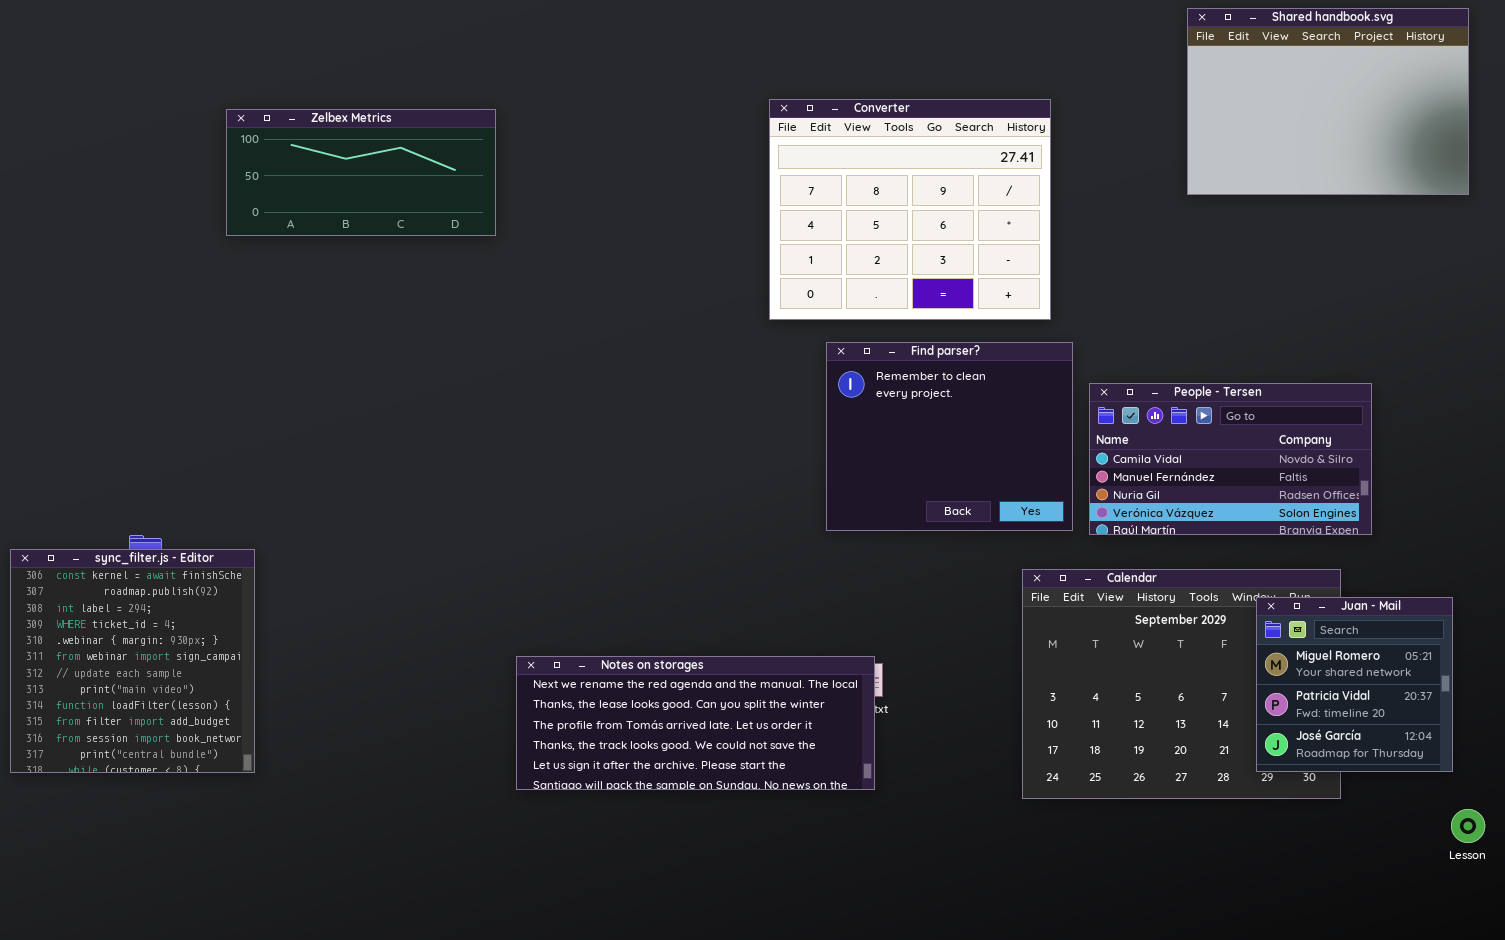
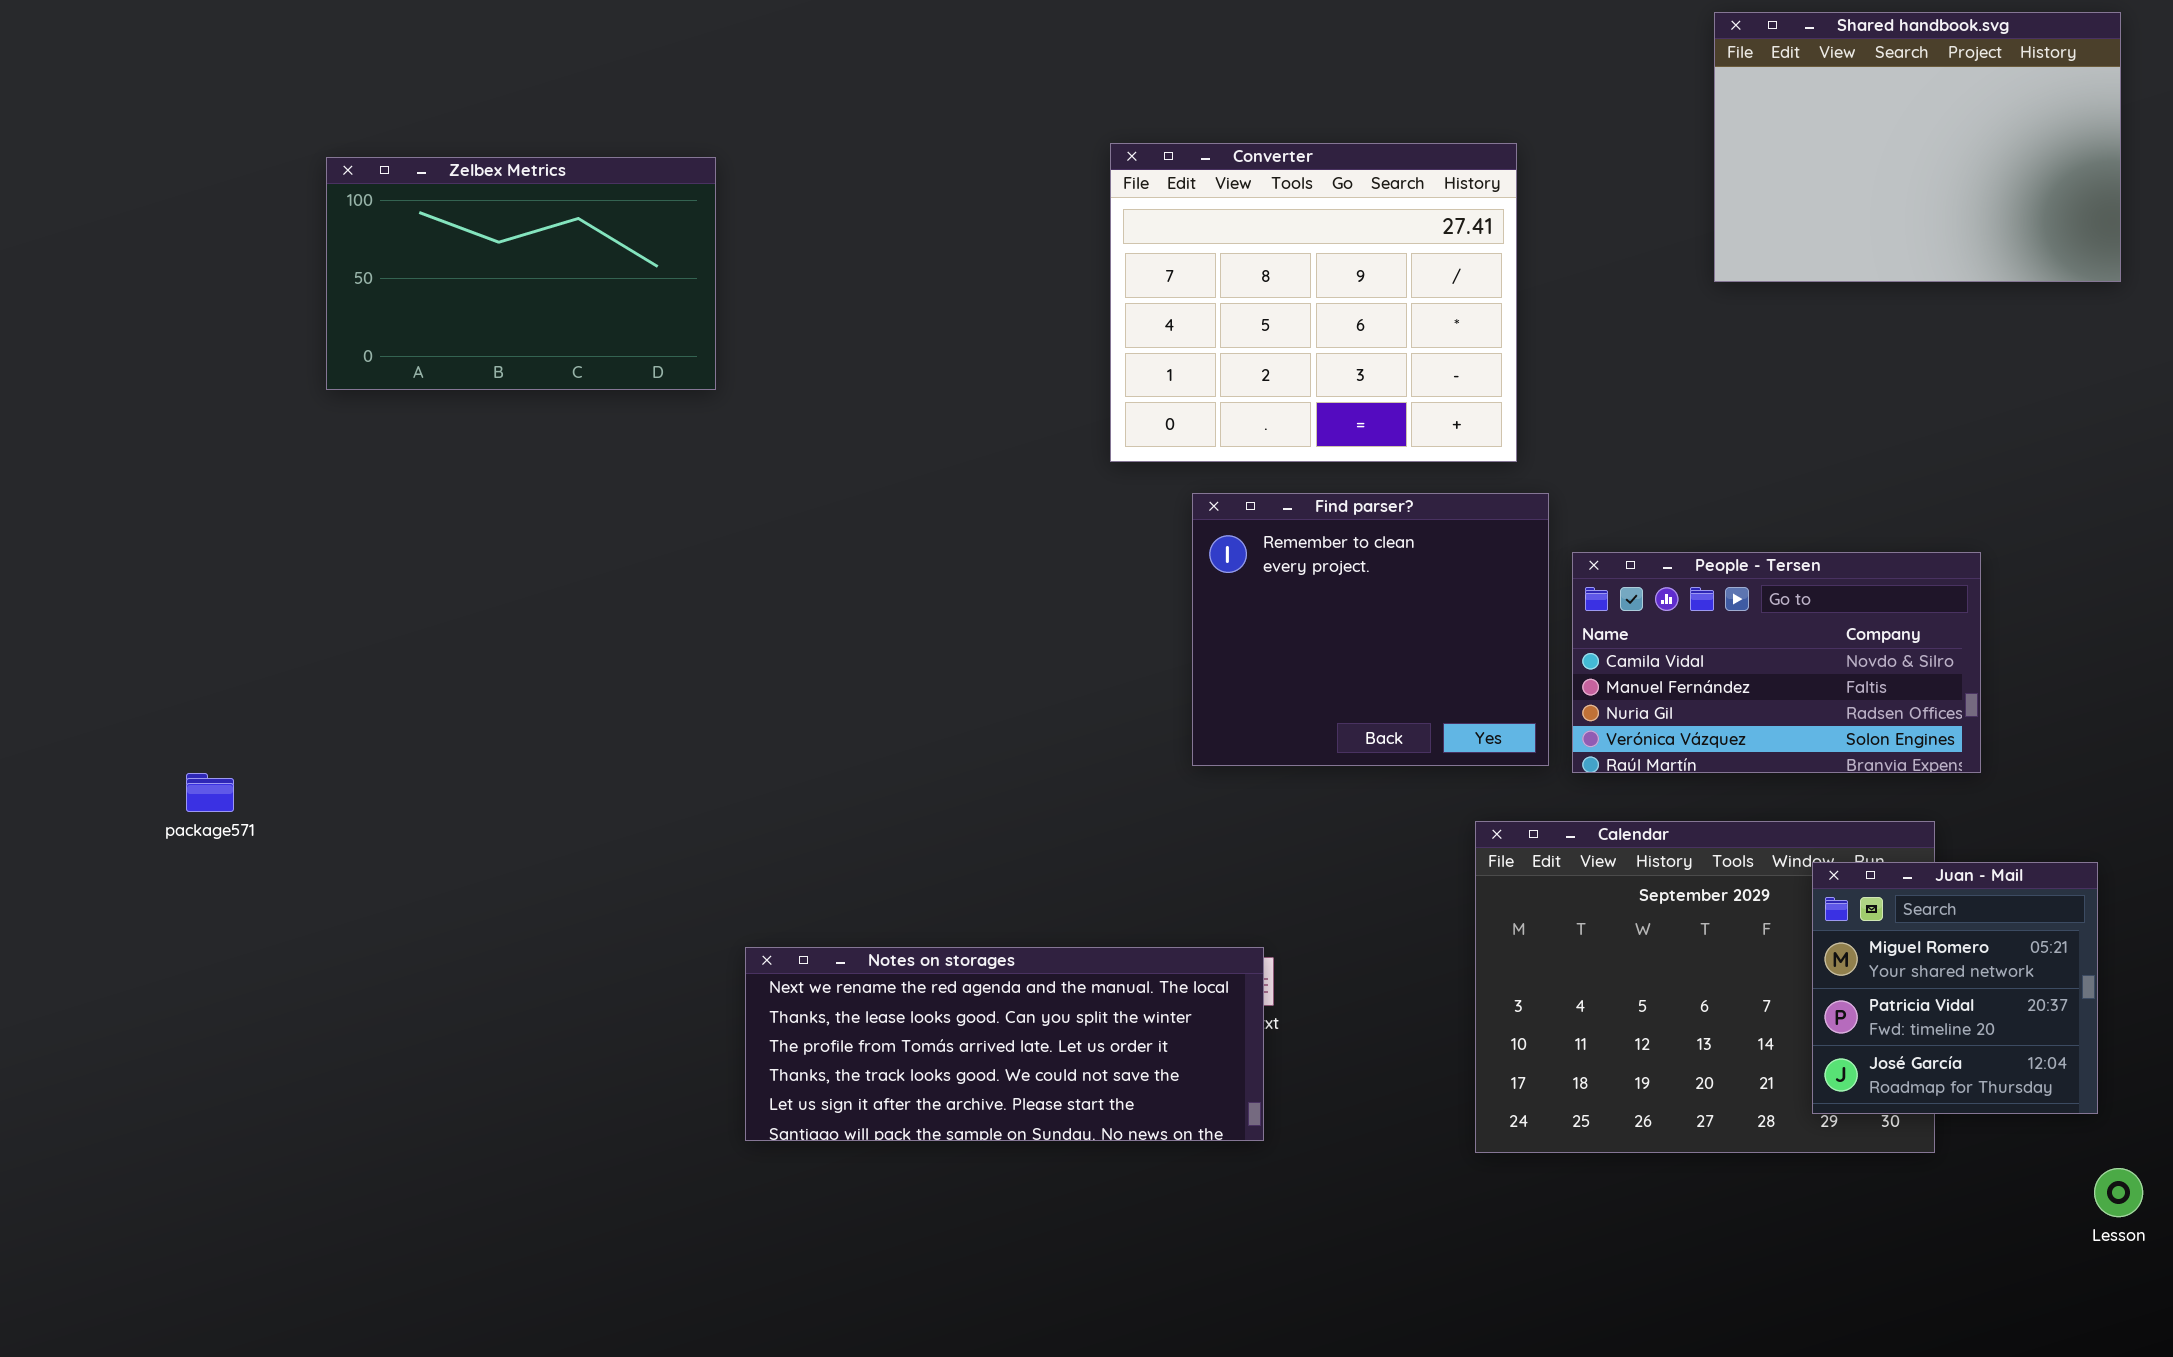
Zelbex Metrics: [226,109,496,236] -> [326,157,716,390], resized
sync_filter.js - Editor: [10,549,255,773] -> none, closed

